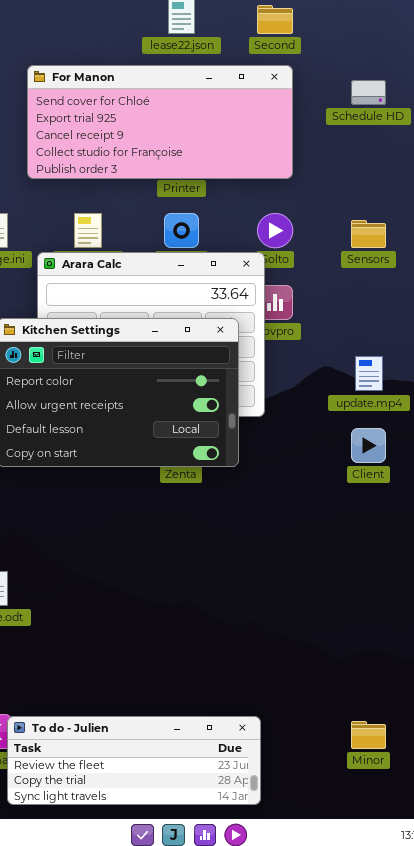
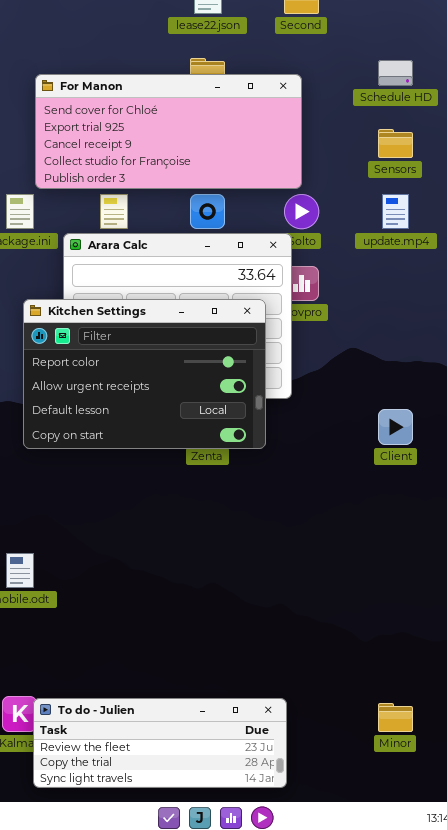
For Manon: [27,65,293,179] -> [35,74,302,189], moved
Sensors: [351,220,386,248] -> [378,129,413,158], moved
update.mp4: [355,356,383,391] -> [382,194,409,229], moved

